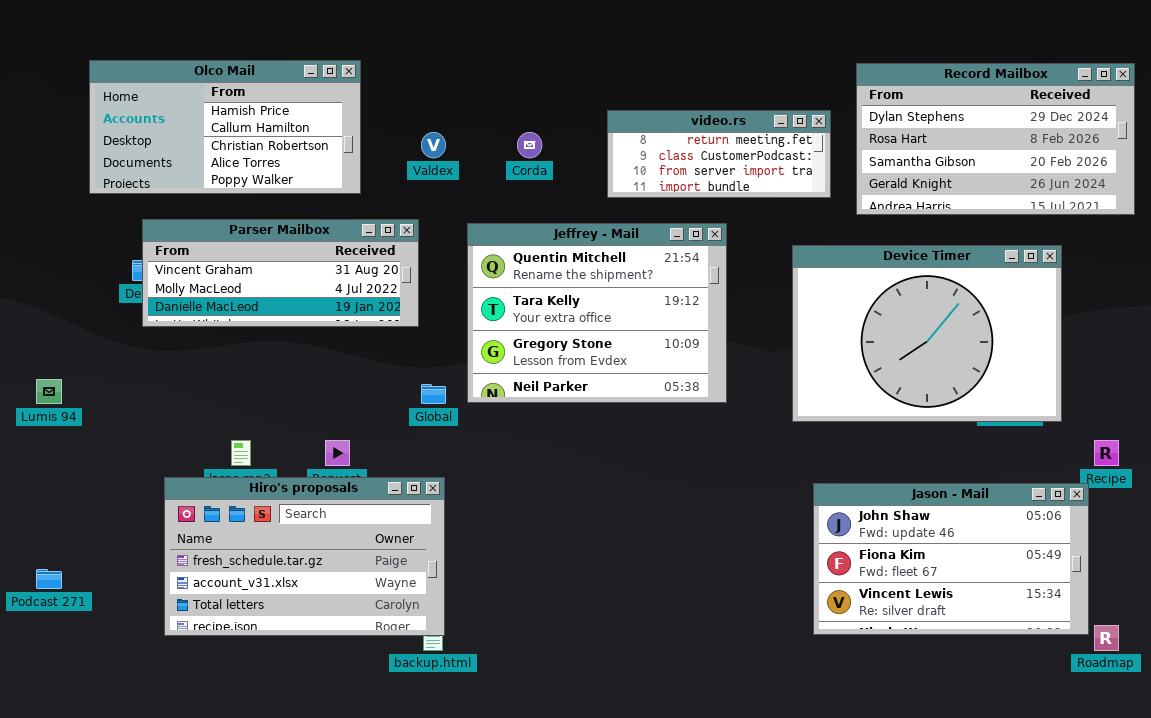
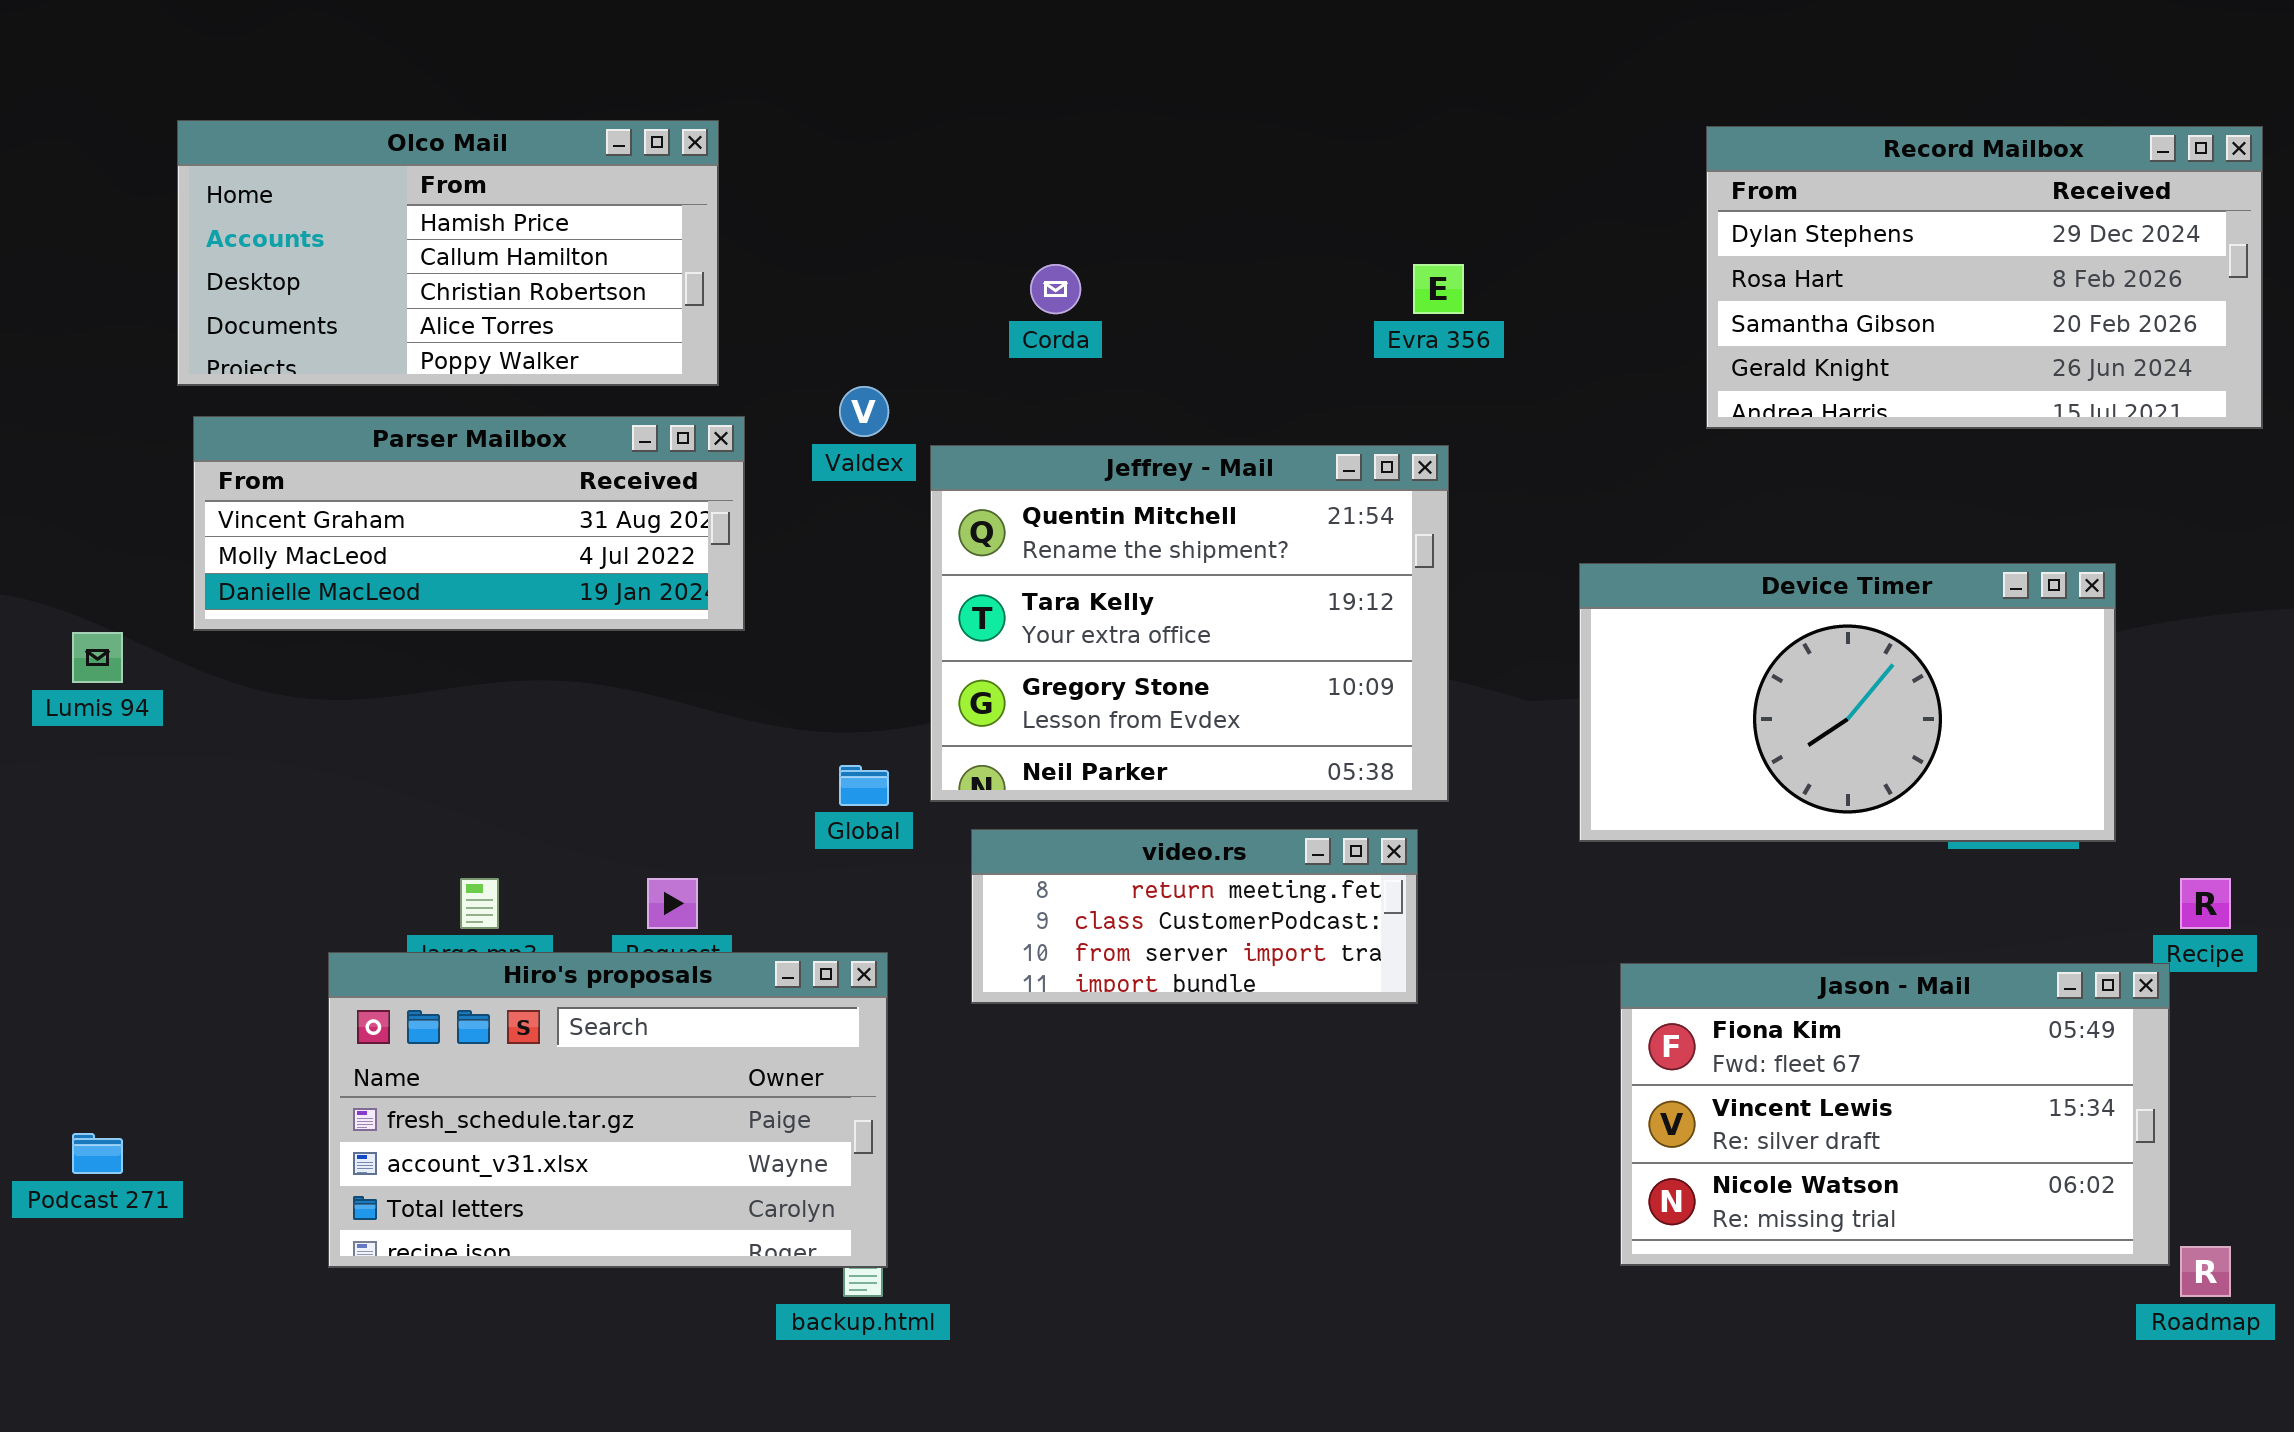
video.rs: [607,110,831,198] -> [971,829,1418,1004], moved
Valdex: [421,132,446,158] -> [839,386,889,437], moved
Parser Mailbox: [142,219,419,327] -> [193,416,745,631], moved
Device Timer: [792,245,1062,422] -> [1579,563,2116,842], resized
Lumis 94: [36,379,62,404] -> [72,632,123,683], moved
Jason - Mail: [813,483,1089,635] -> [1620,963,2170,1266], scrolled down 1 row

